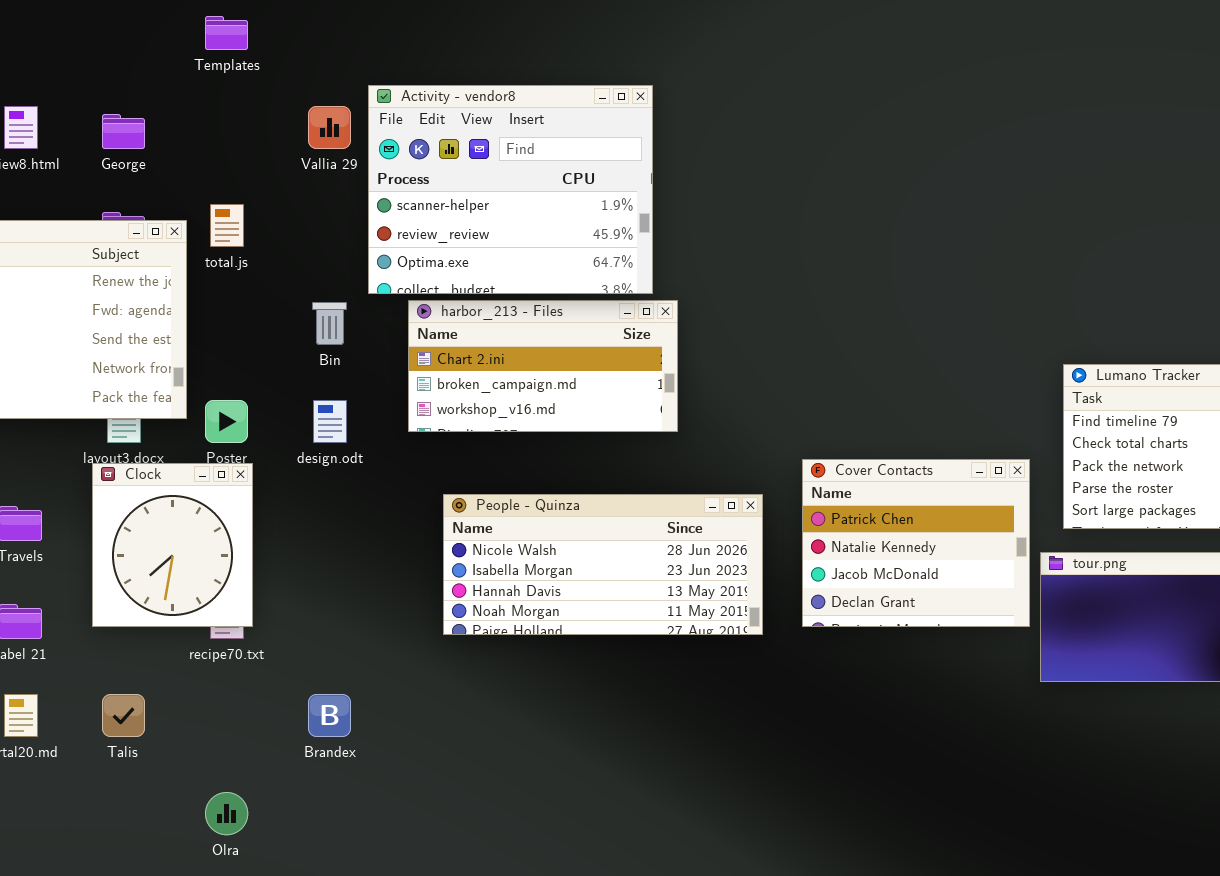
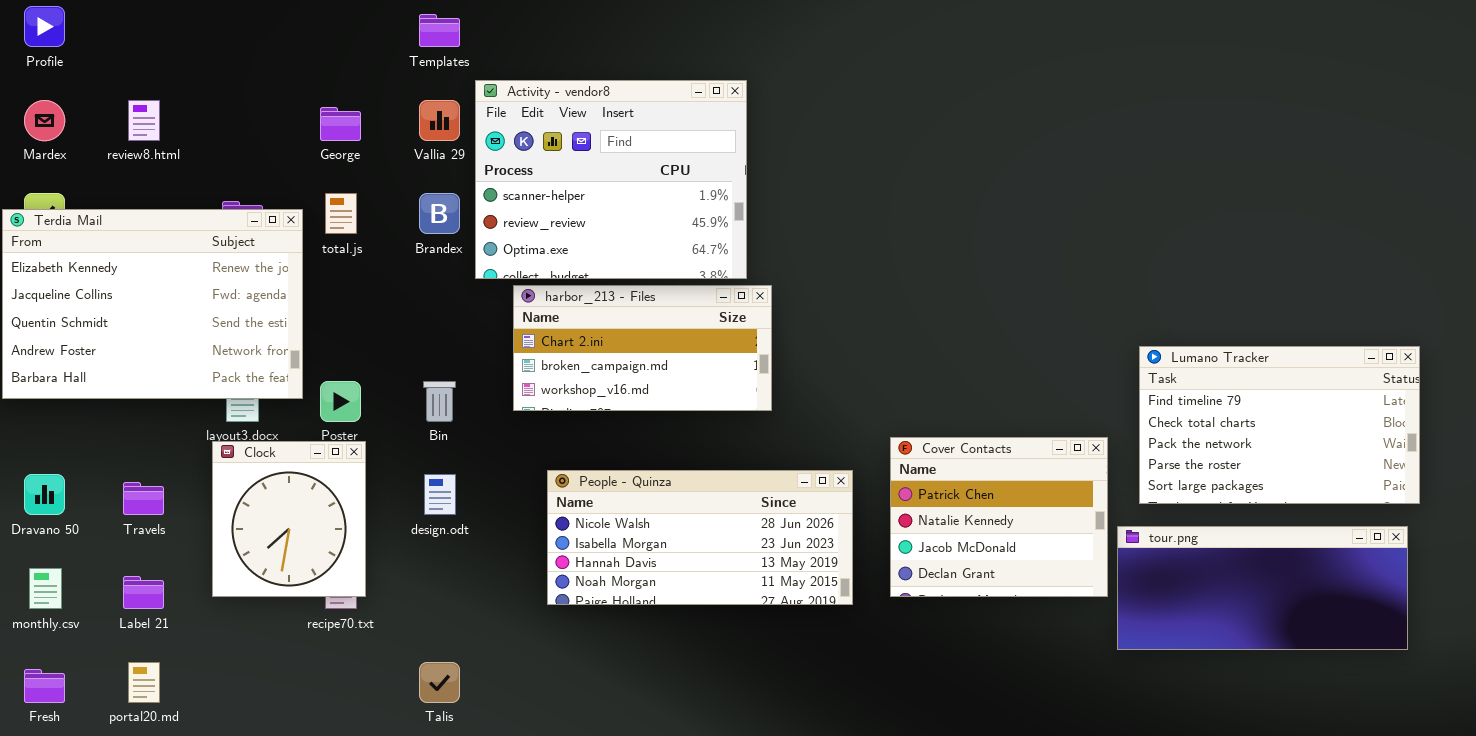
Templates: [205,16,248,50] -> [419,14,460,47], moved
George: [102,114,145,149] -> [320,107,361,141], moved
Bin: [312,302,347,345] -> [423,381,456,422], moved
design.odt: [313,400,347,443] -> [424,474,456,515], moved
Talis: [102,694,145,737] -> [419,662,460,703], moved
Brandex: [308,694,351,737] -> [419,193,460,234], moved

